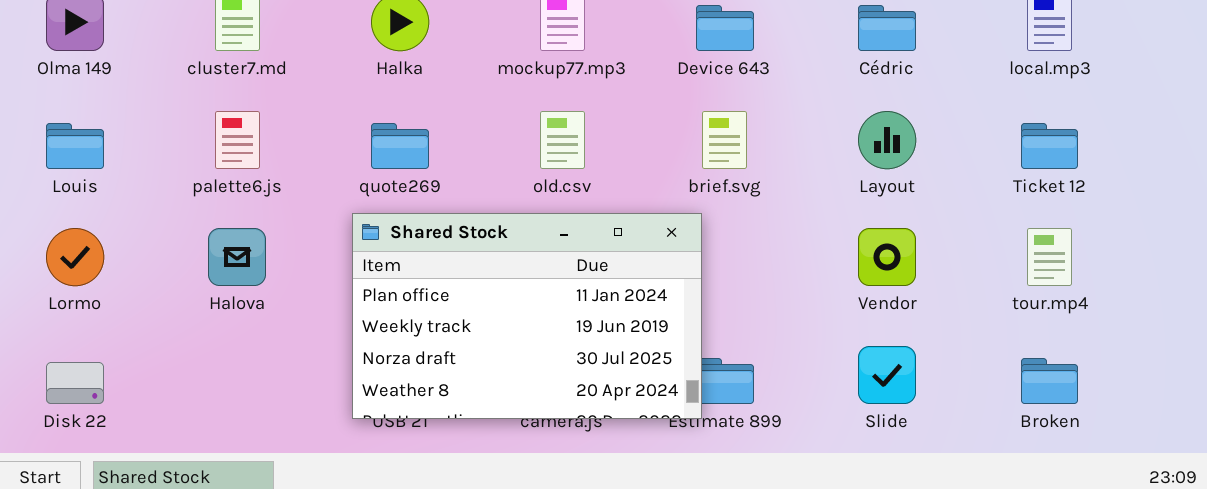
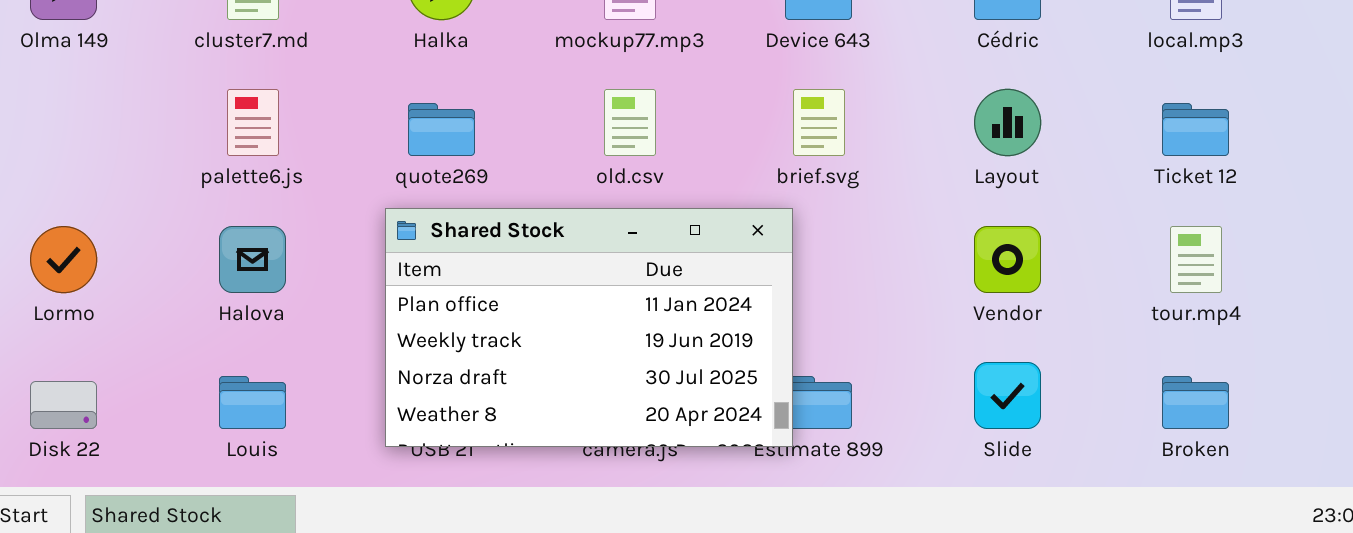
Louis: [46,123,104,169] -> [219,376,286,429], moved

